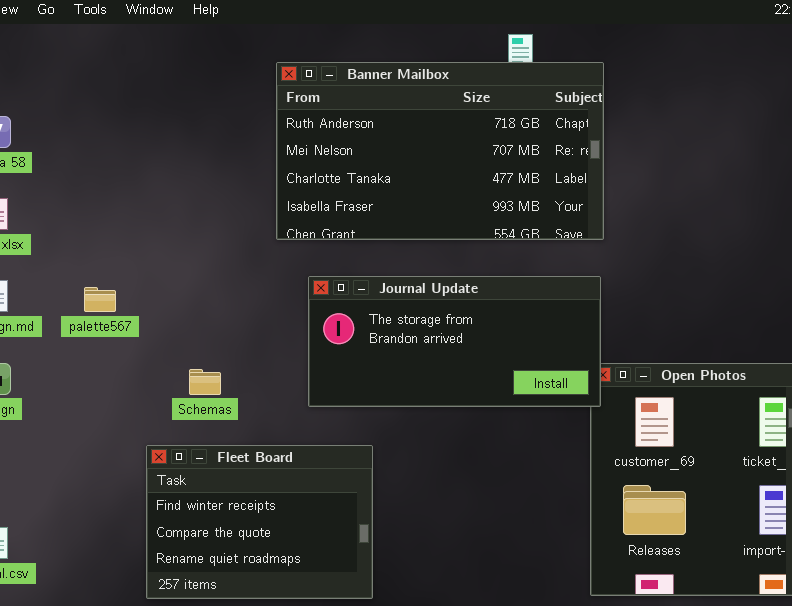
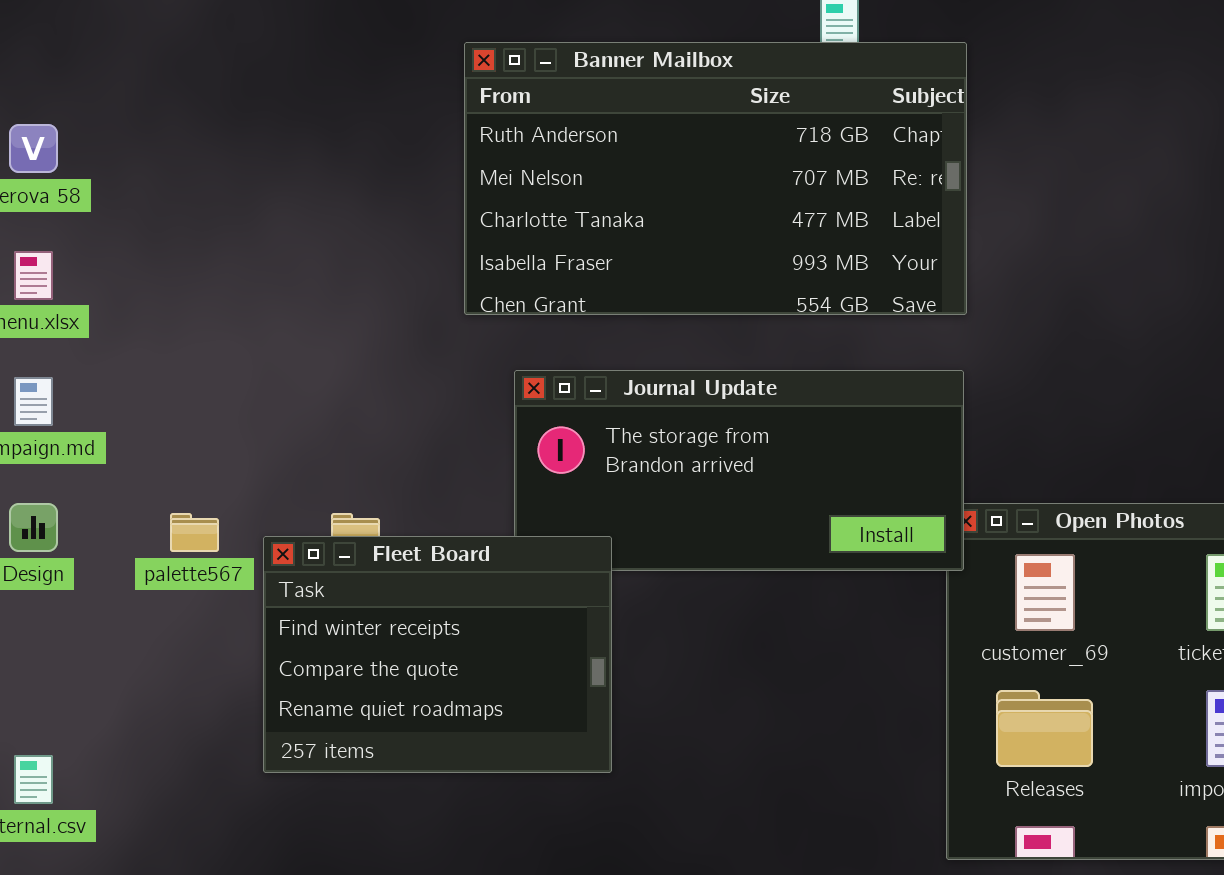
palette567: [84,287,116,312] -> [170,513,219,552], moved
Fleet Board: [146,445,373,599] -> [263,536,612,773], moved

